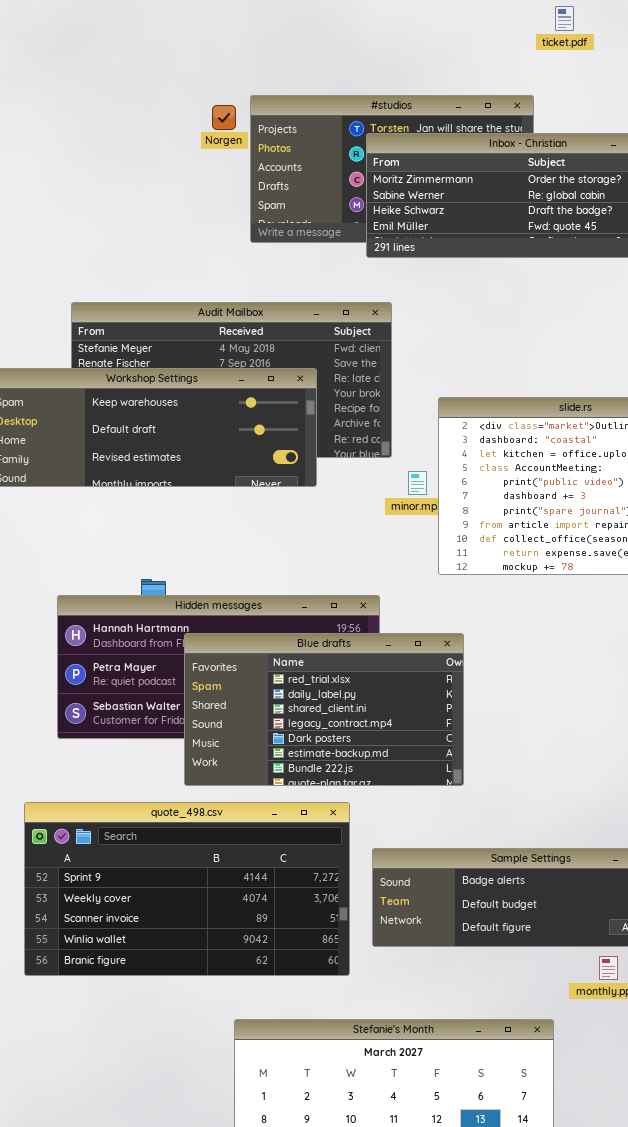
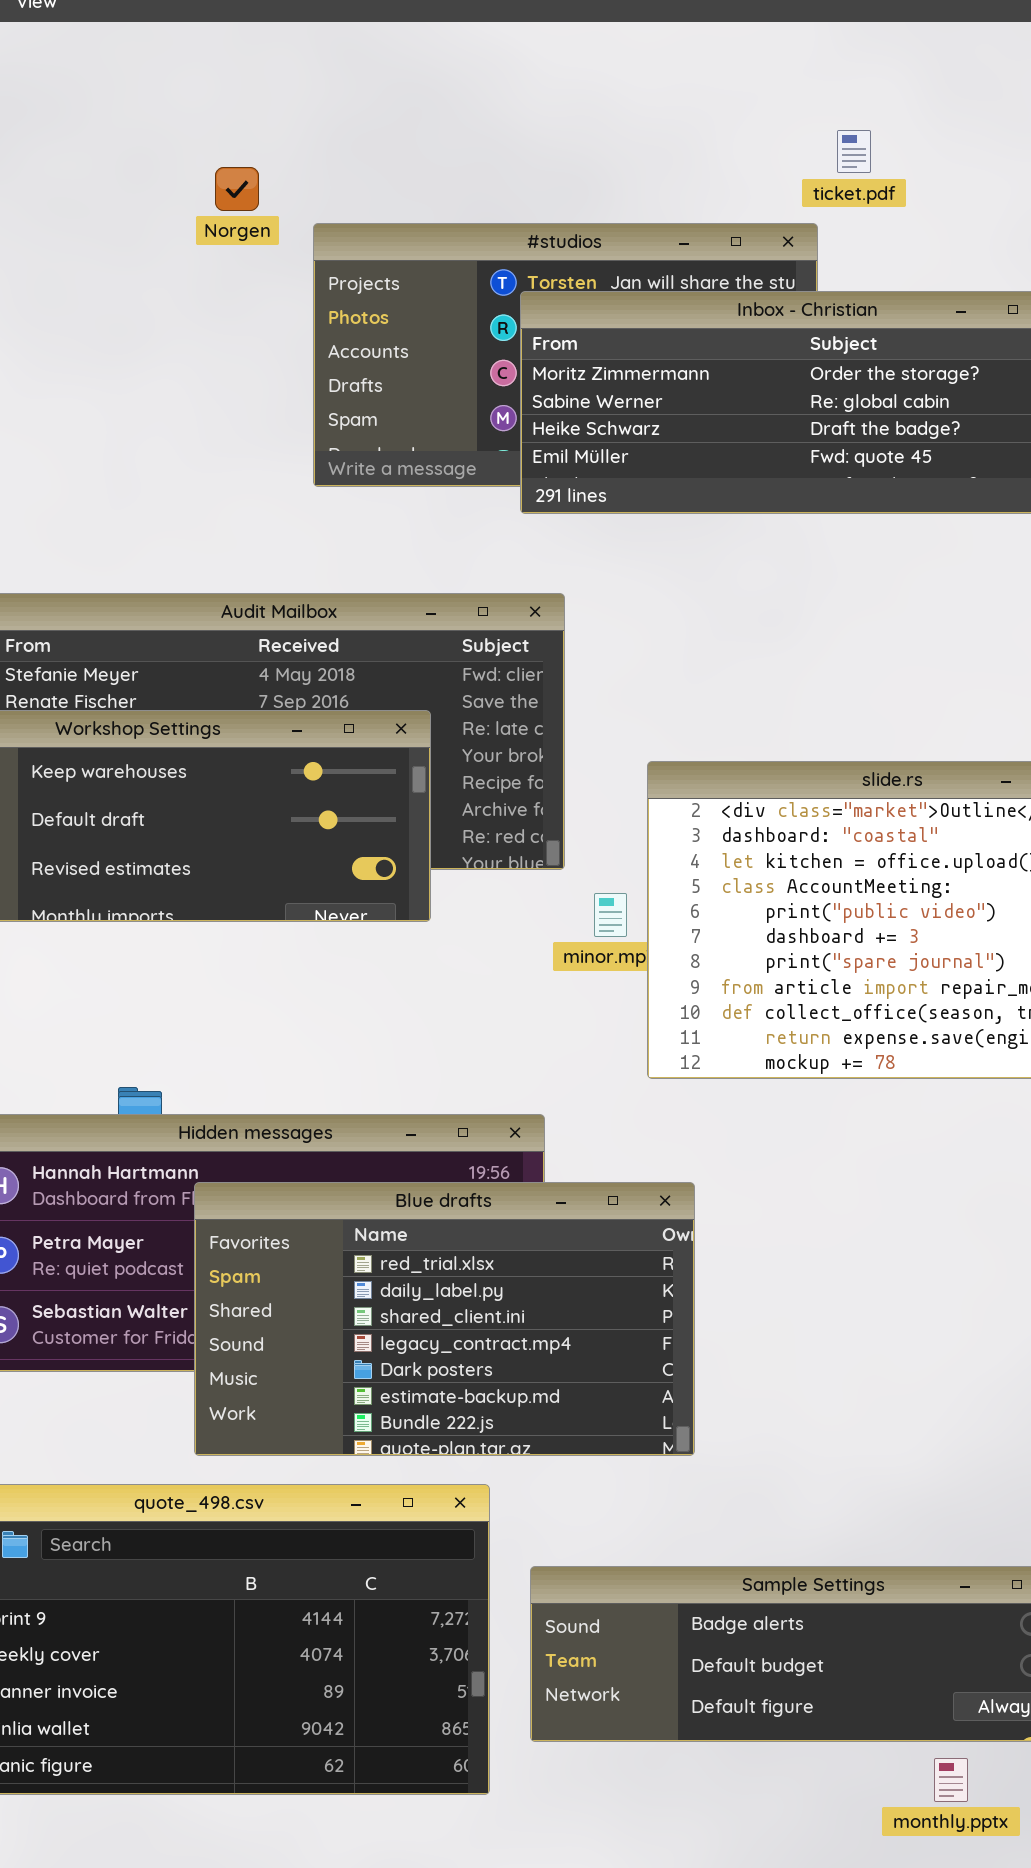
ticket.pdf: [555,6,574,31] -> [837,130,871,173], moved
Norgen: [212,105,236,130] -> [215,167,259,211], moved

